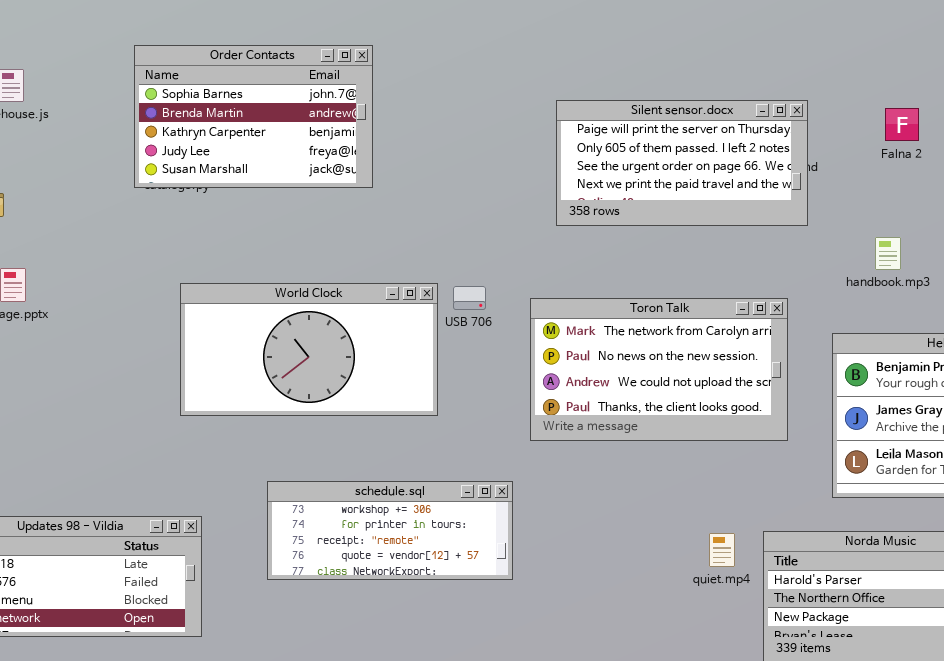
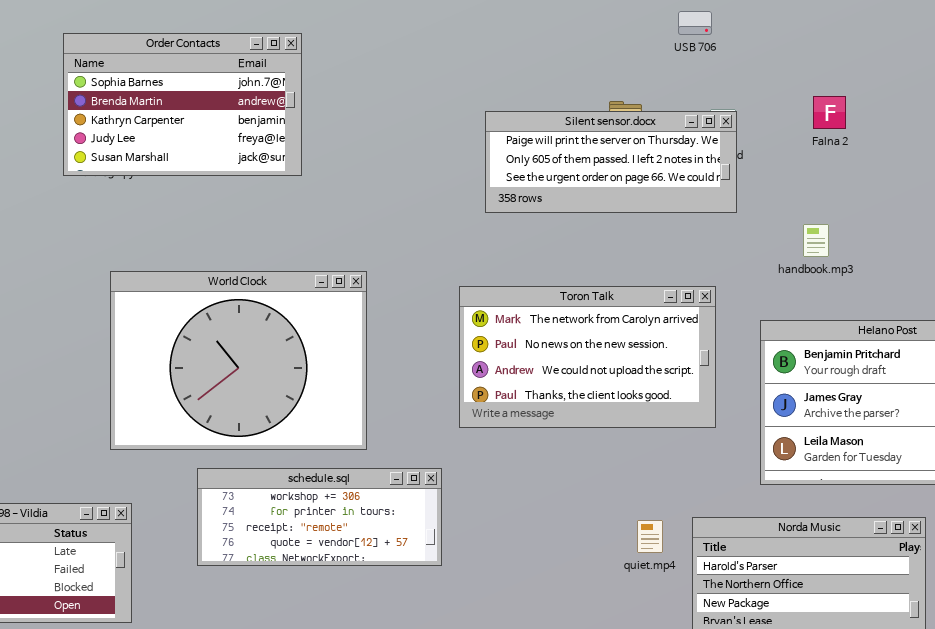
Silent sensor.docx: [556,100,808,226] -> [485,111,737,213], resized
World Clock: [180,283,438,416] -> [110,271,367,450], resized
USB 706: [453,286,486,310] -> [678,11,712,35], moved

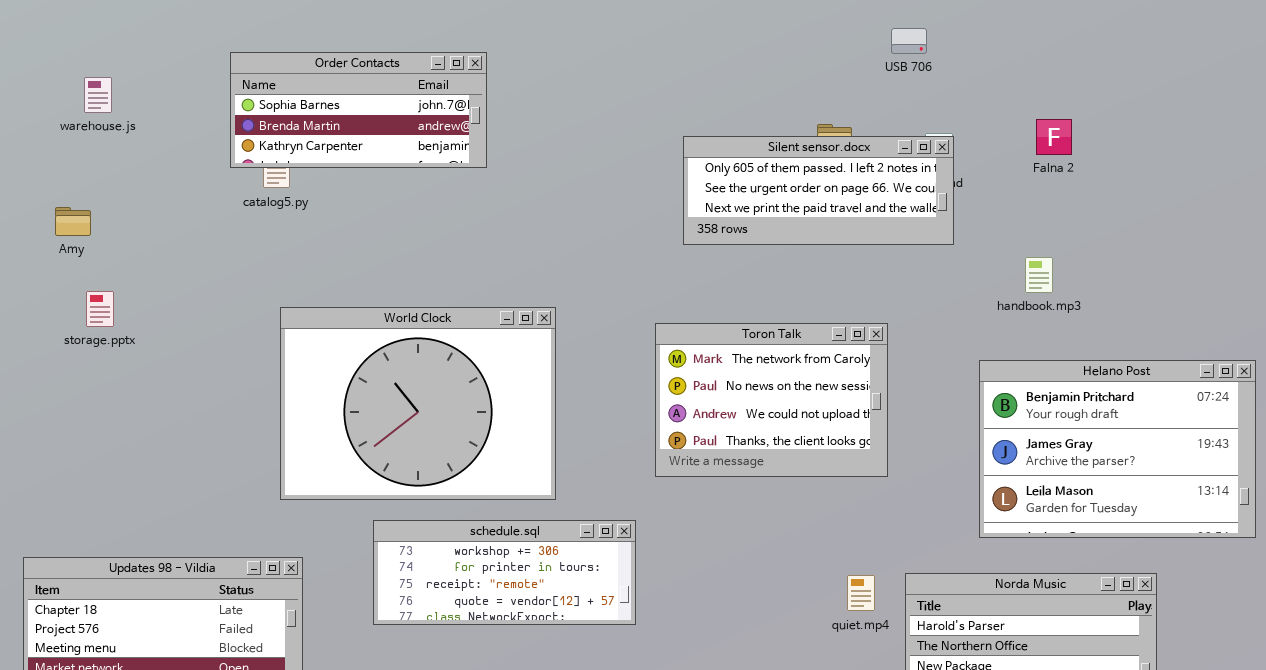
Order Contacts: [63,33,302,176] -> [230,52,487,168], resized
Silent sensor.docx: [485,111,737,213] -> [683,136,954,245], scrolled down 1 row
Toron Talk: [459,286,716,428] -> [655,323,888,477], resized

